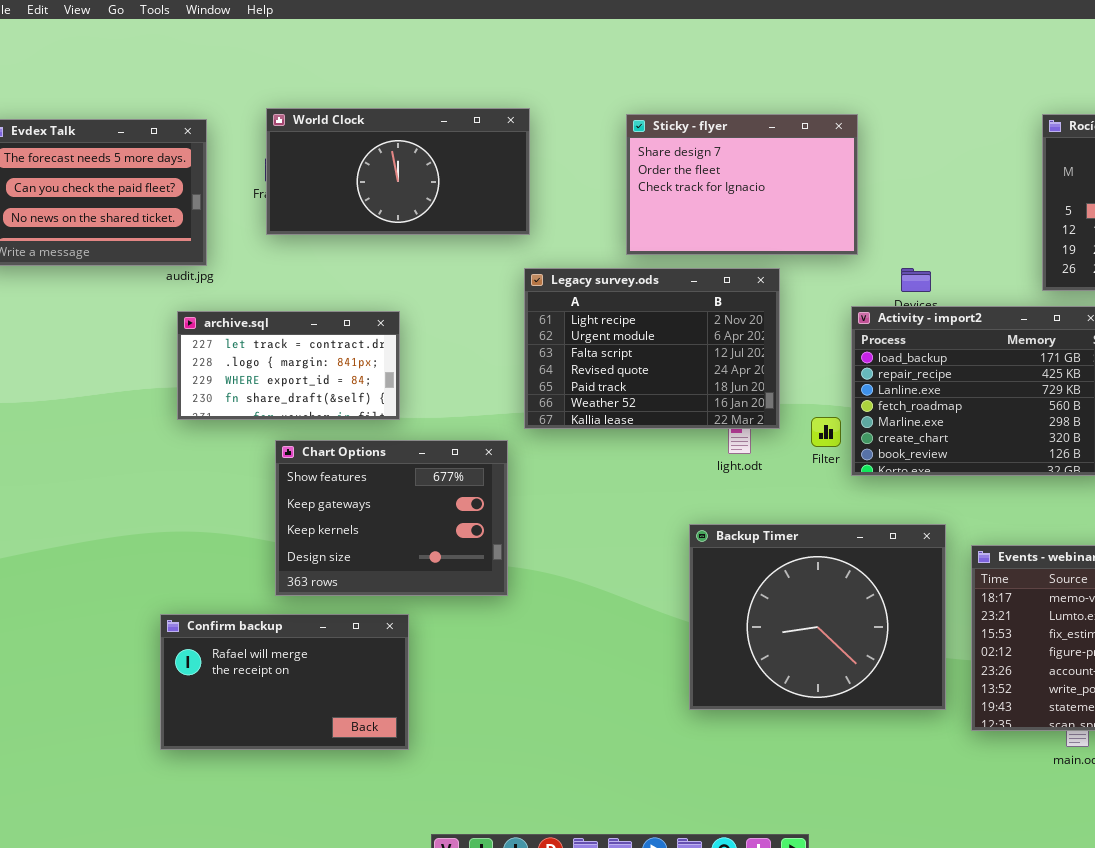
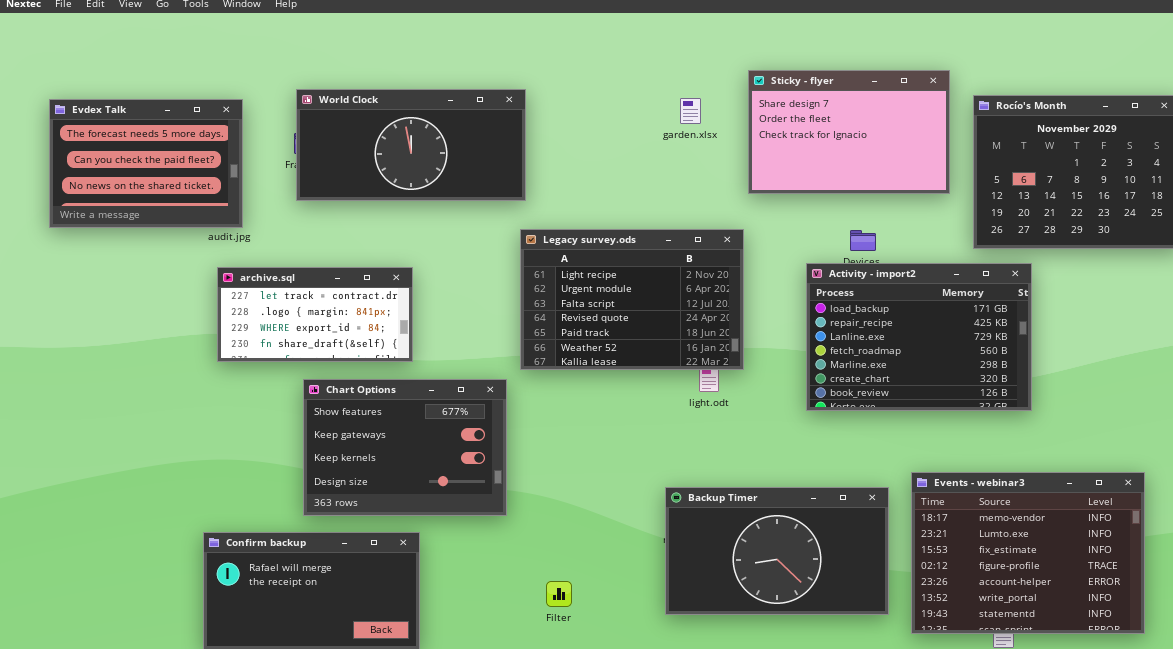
Sticky - flyer: [626,114,858,255] -> [748,70,950,194], moved
Filter: [811,417,841,447] -> [546,581,572,607], moved
Backup Timer: [689,524,946,710] -> [665,487,889,615], resized

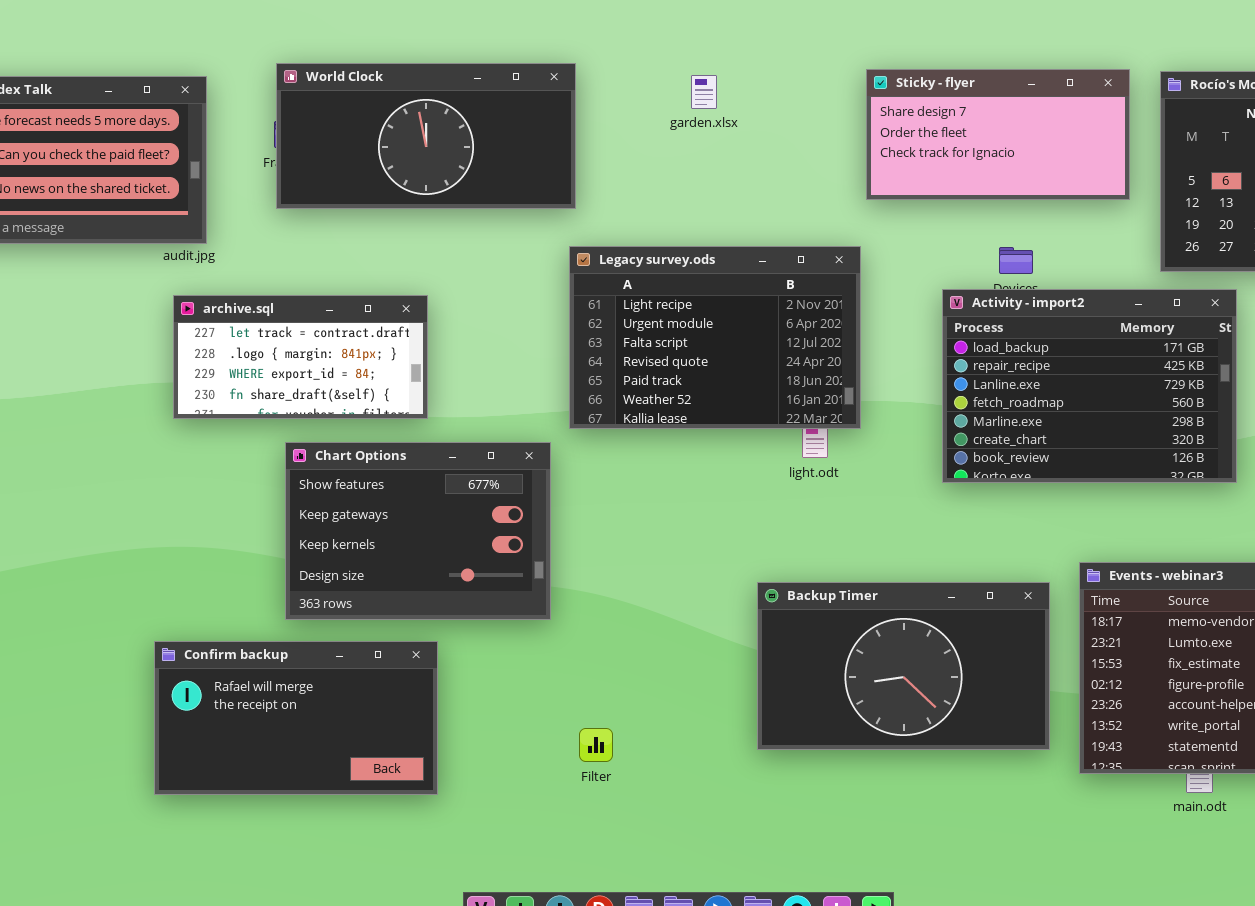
Sticky - flyer: [748,70,950,194] -> [866,69,1130,200], resized
garden.xlsx: [680,98,701,124] -> [691,75,717,109], moved
Filter: [546,581,572,607] -> [579,728,613,762], moved

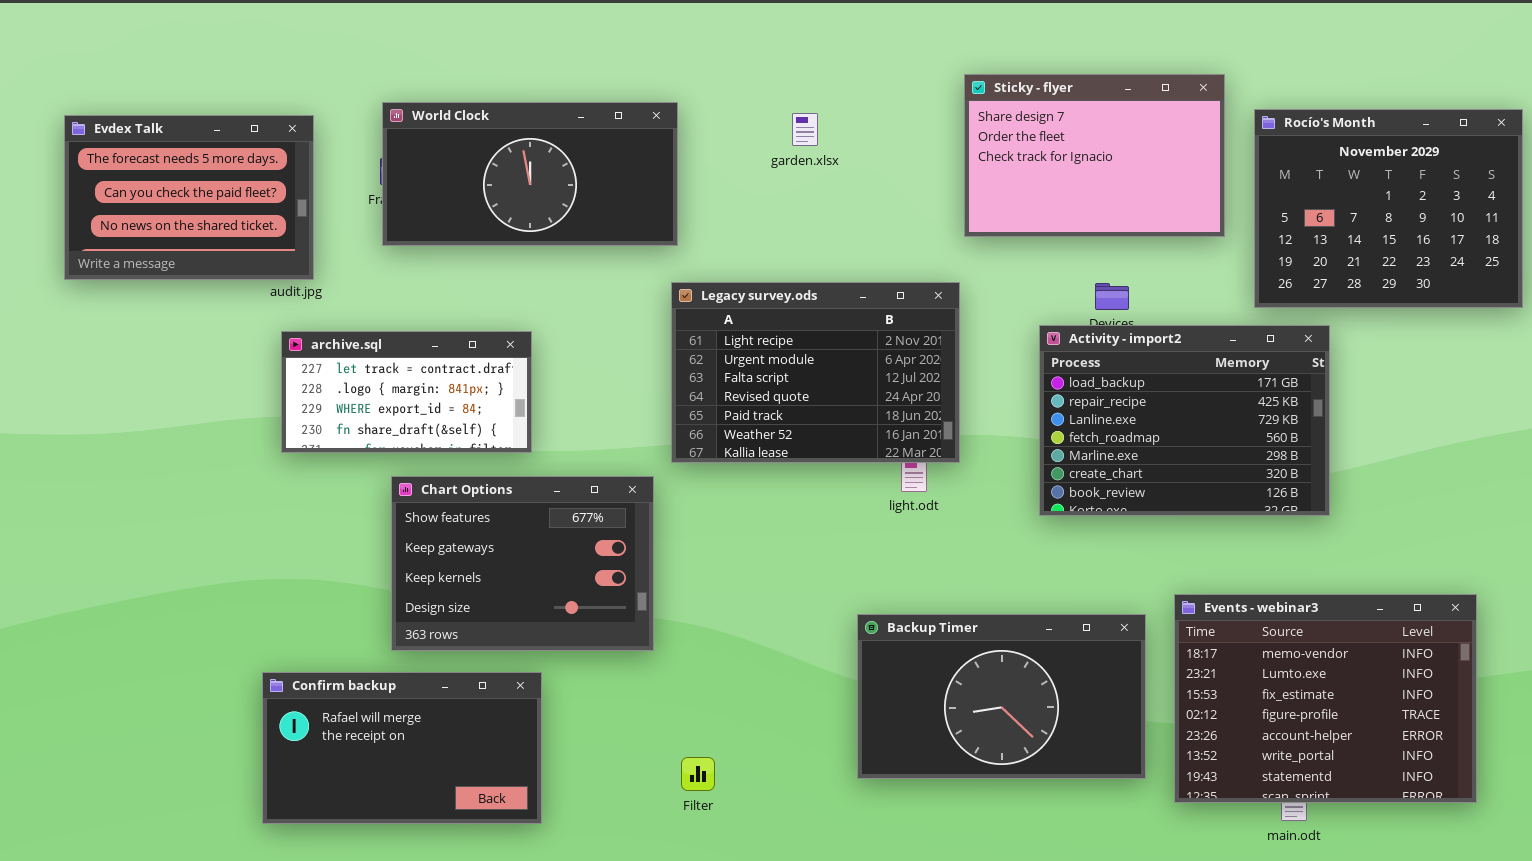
Sticky - flyer: [866,69,1130,200] -> [964,74,1225,237], resized

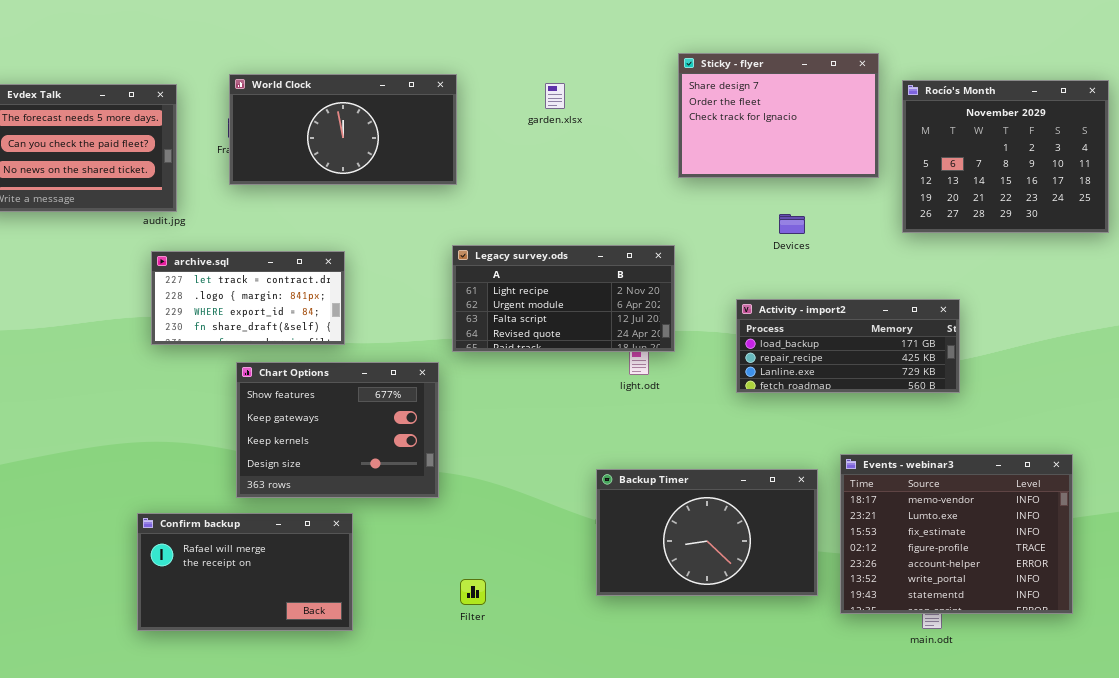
Legacy survey.ods: [671,282,960,463] -> [452,245,675,352], resized
Activity - import2: [1039,325,1330,516] -> [736,299,960,393], resized

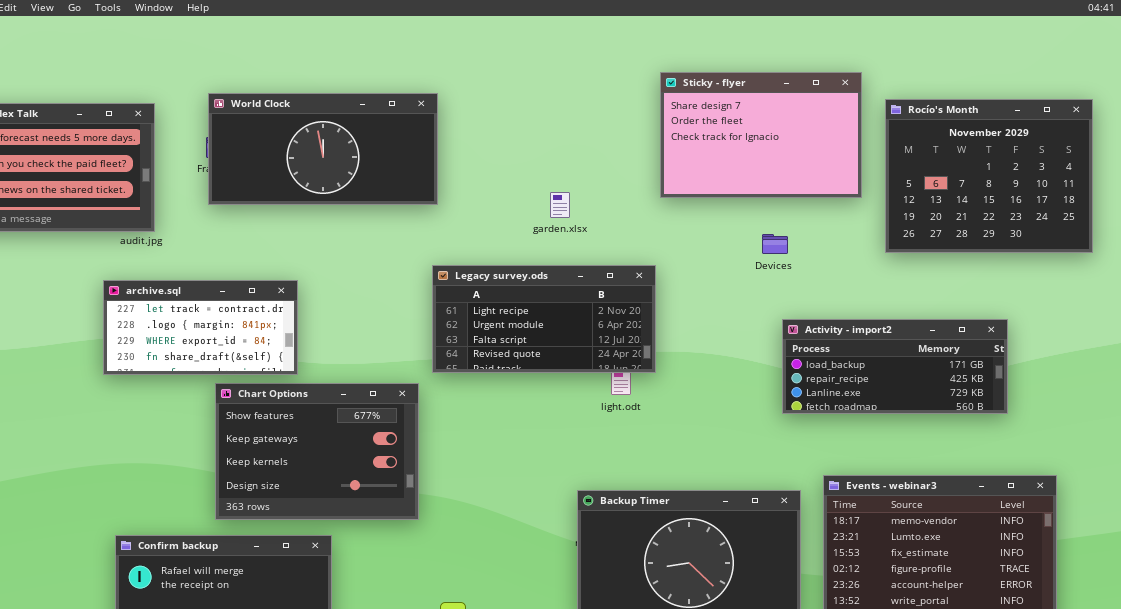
garden.xlsx: [545,83,565,109] -> [550,192,570,218], moved
archive.sql: [151,251,345,345] -> [103,280,298,375], moved
Activity - import2: [736,299,960,393] -> [782,319,1008,414], moved

